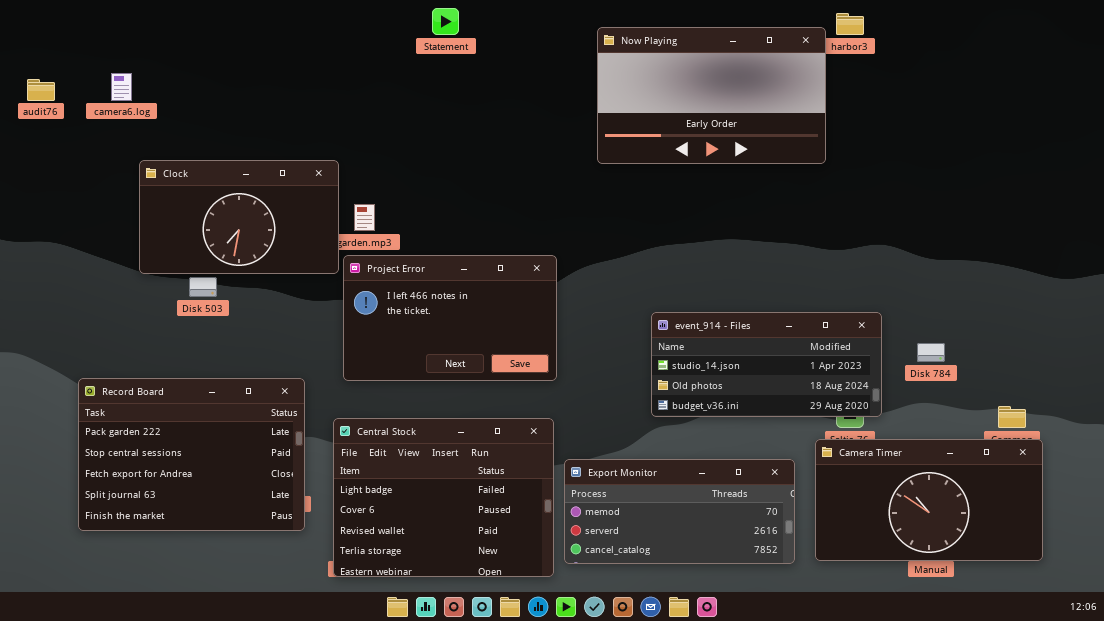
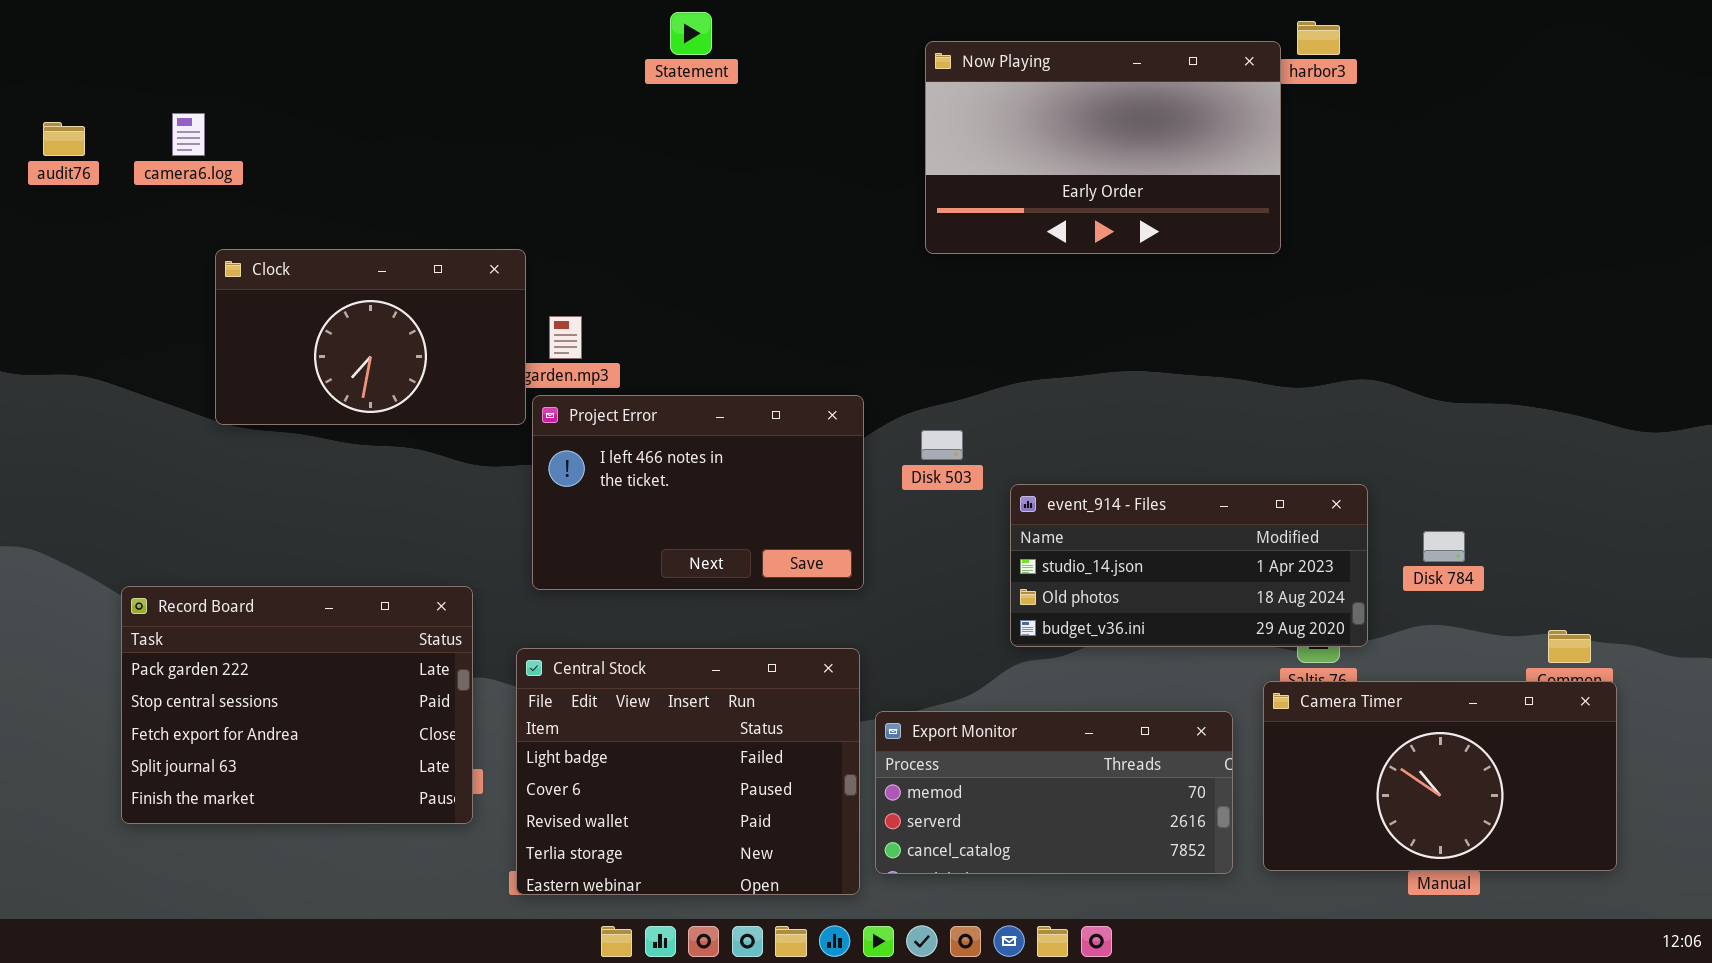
Disk 503: [189,277,217,297] -> [921,430,963,460], moved

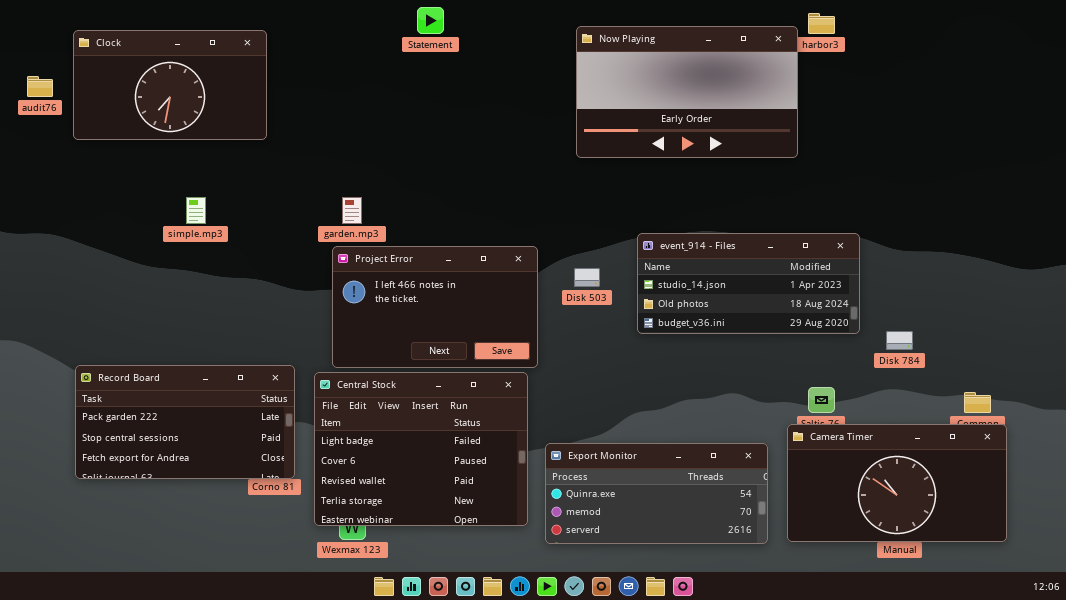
Clock: [215,249,526,425] -> [73,30,267,140], moved
event_914 - Files: [1010,484,1368,647] -> [637,233,860,334], moved
Record Board: [121,586,473,824] -> [75,365,295,479], resized
Central Stock: [516,648,860,895] -> [314,372,528,526], moved
Export Monitor: [875,711,1233,874] -> [545,443,768,544], scrolled up 1 row

